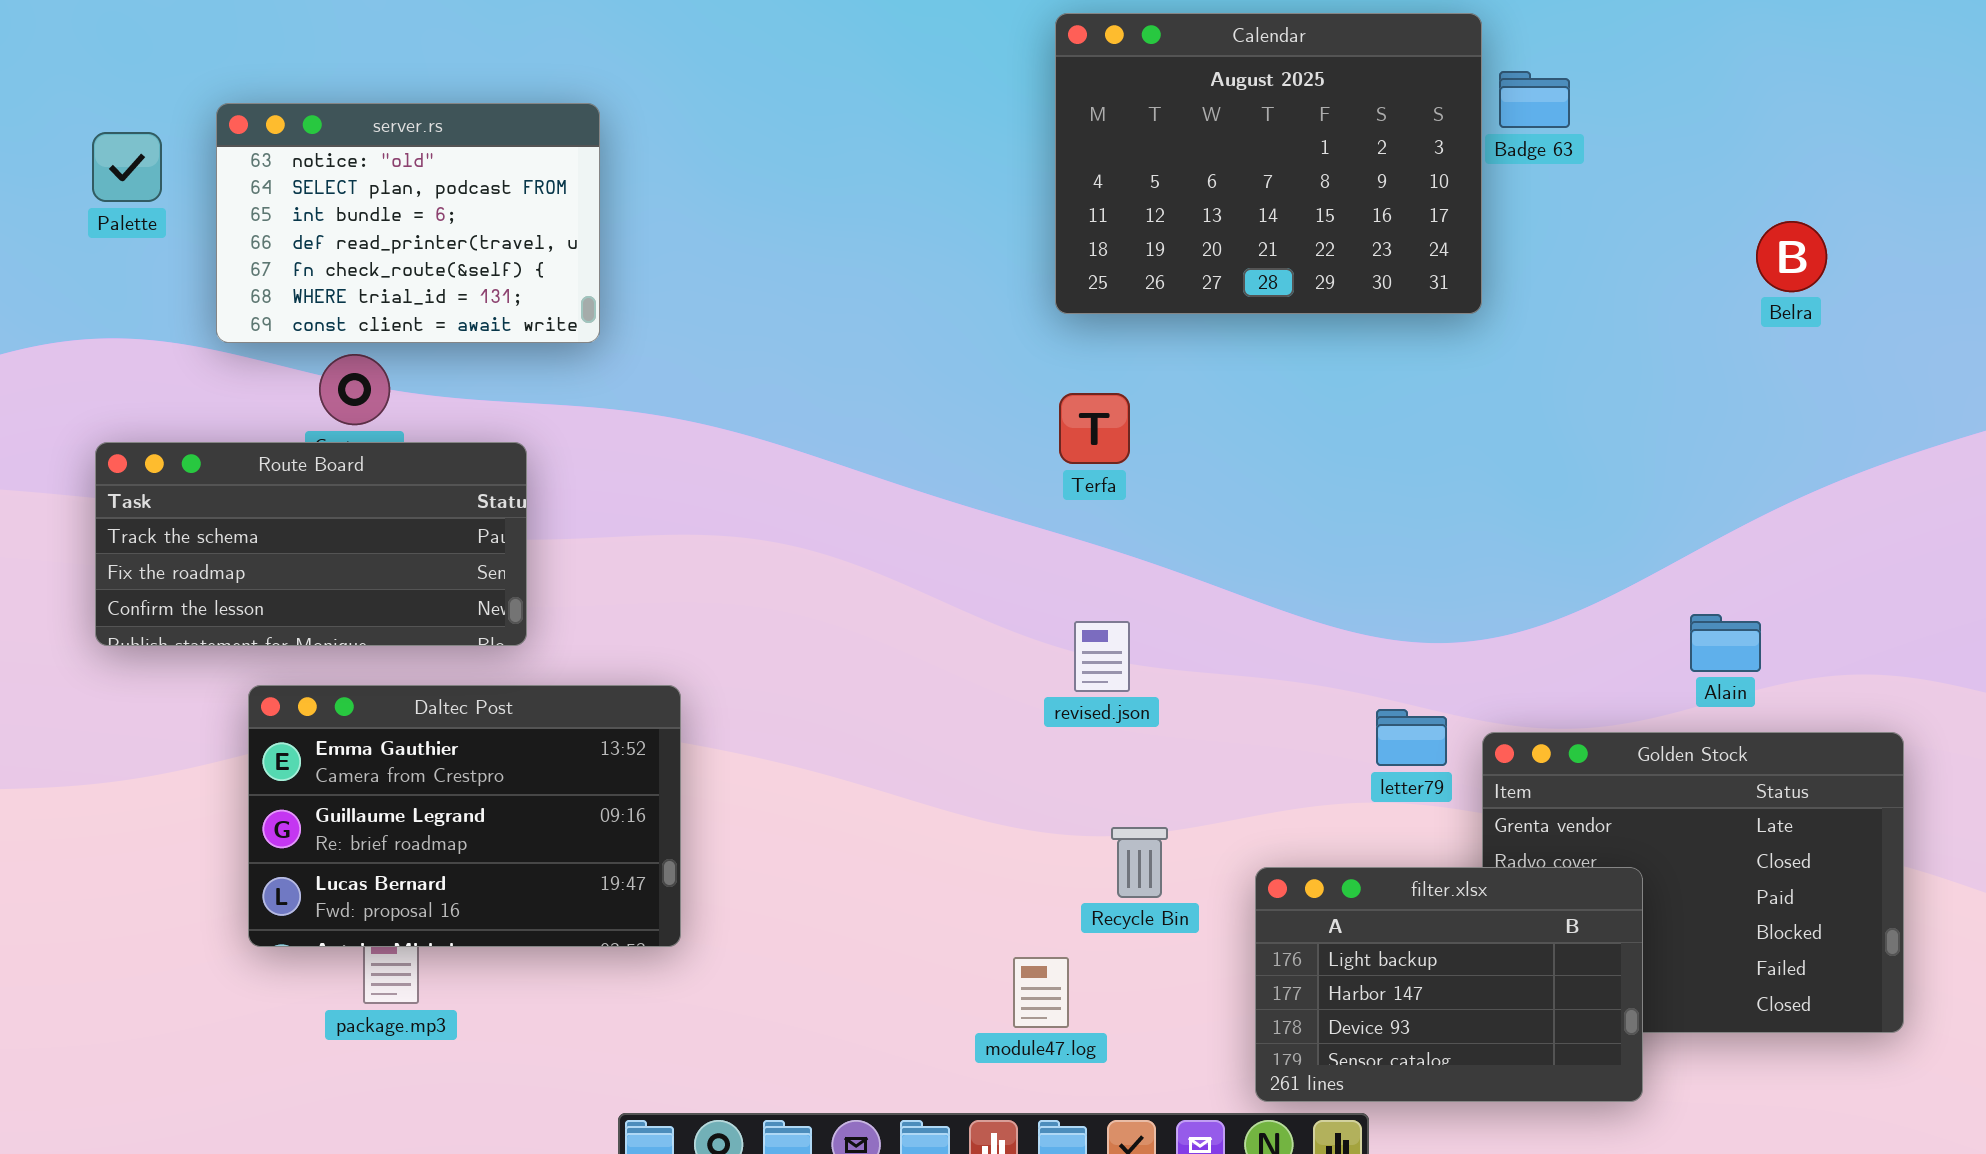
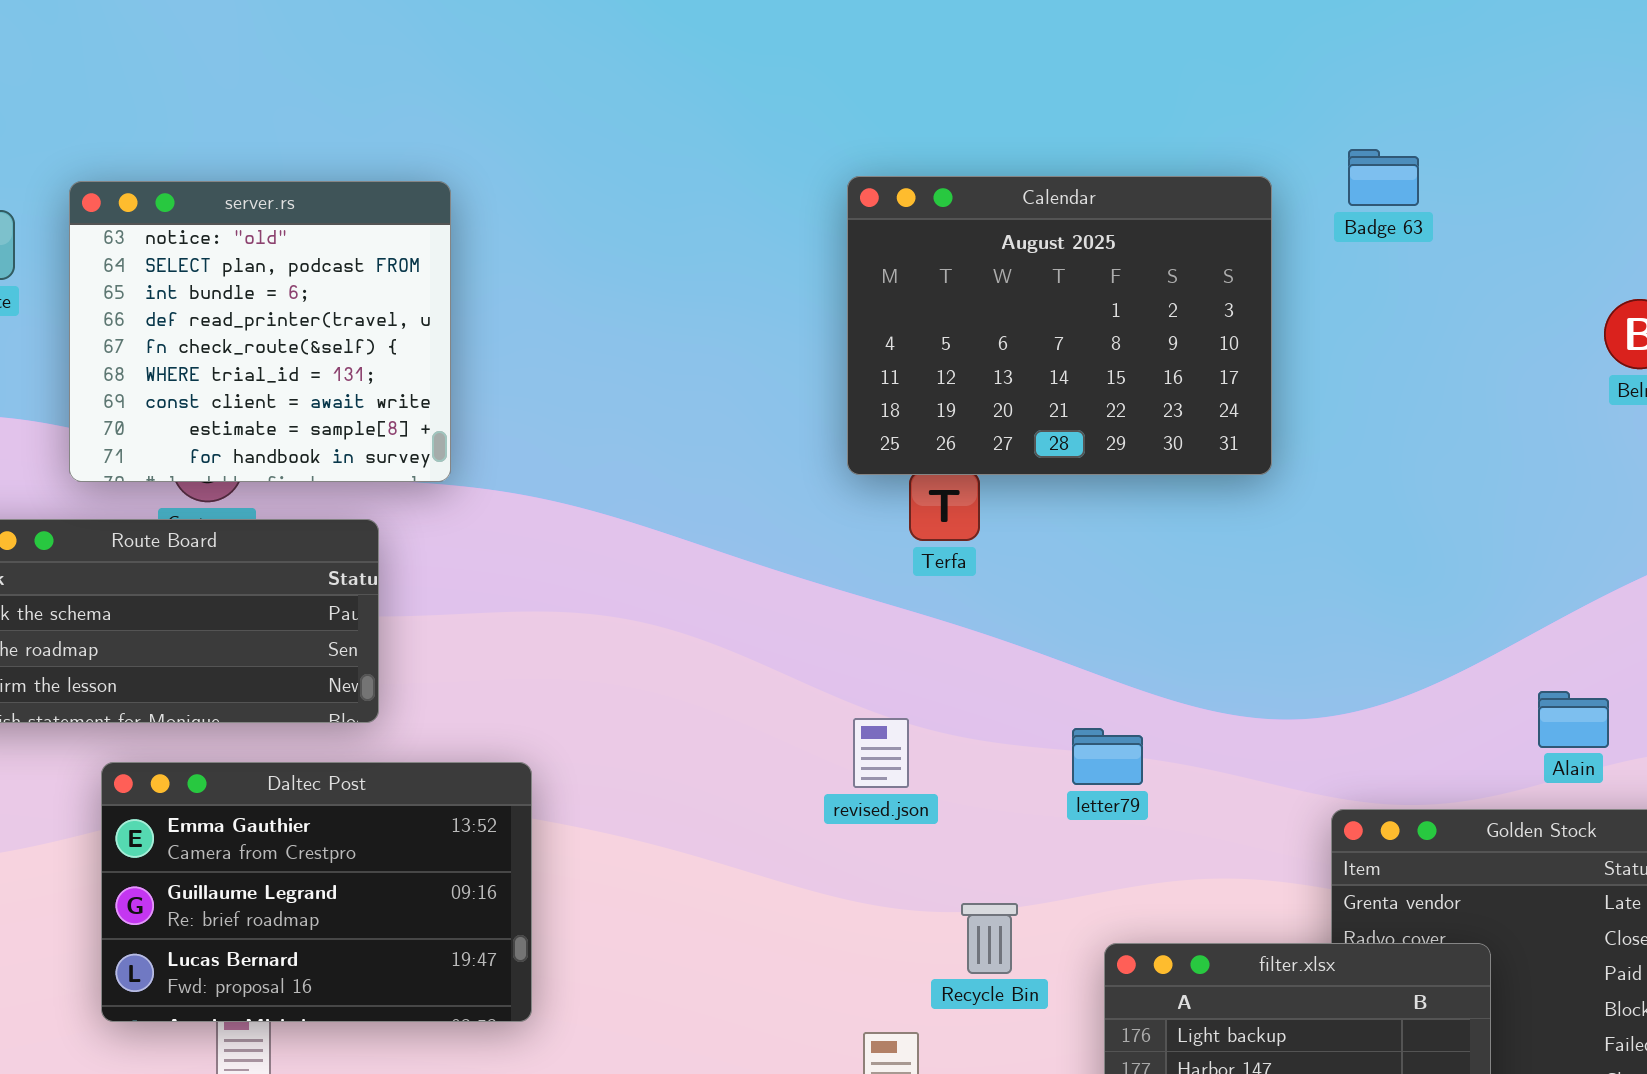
Calendar: [1055,13,1482,314] -> [847,176,1272,475], moved
server.rs: [216,103,600,343] -> [69,181,451,482], resized
revised.json: [1074,621,1130,692] -> [853,718,909,788], moved
letter79: [1376,709,1447,766] -> [1072,728,1143,785], moved

